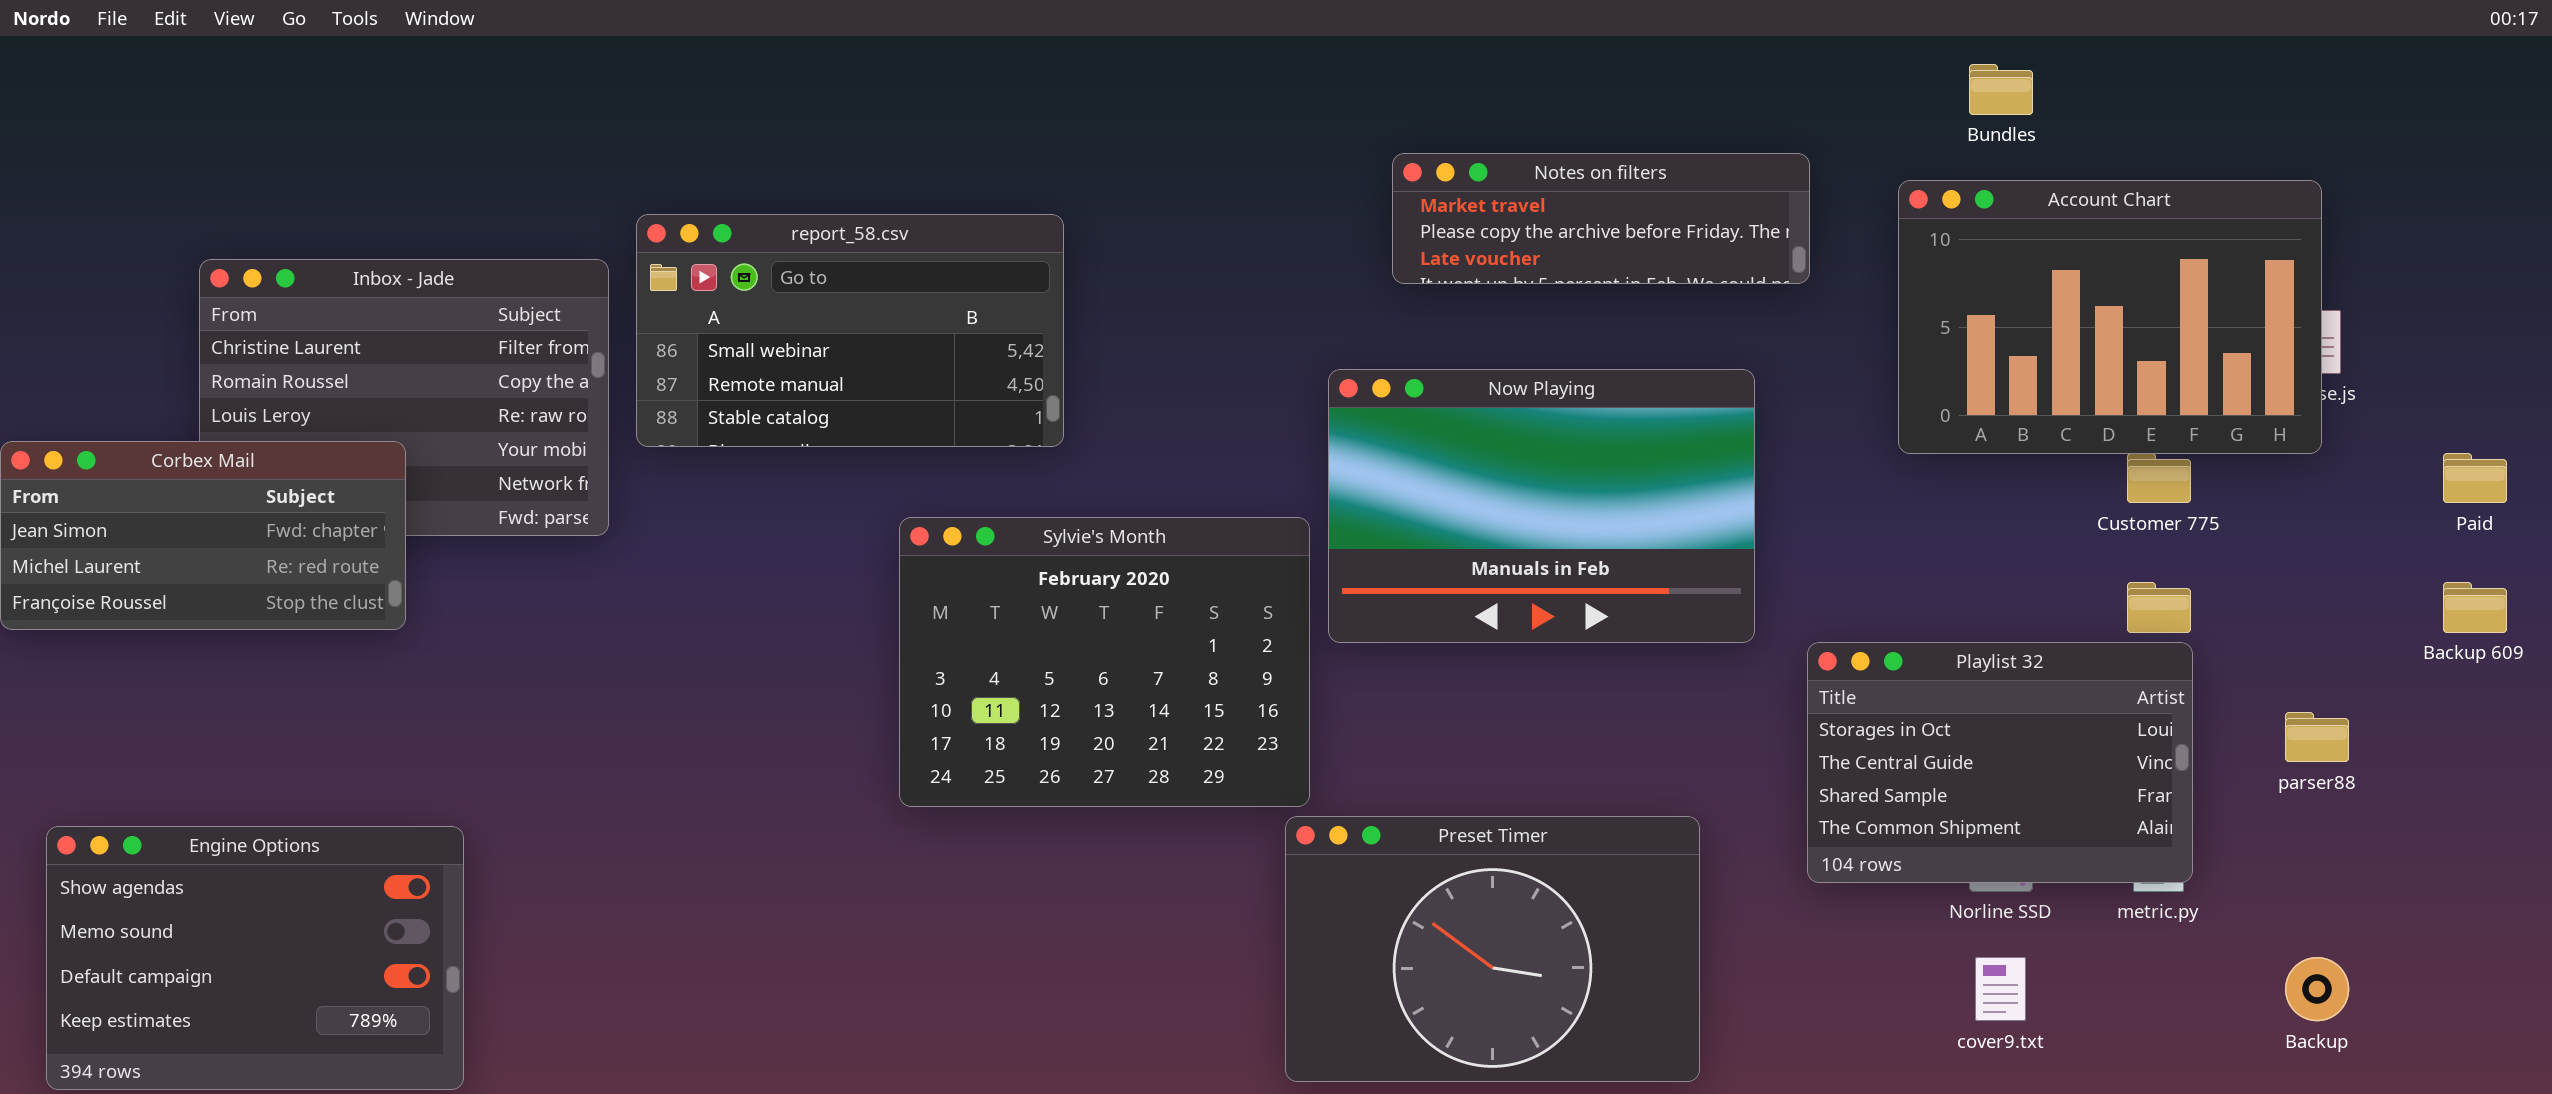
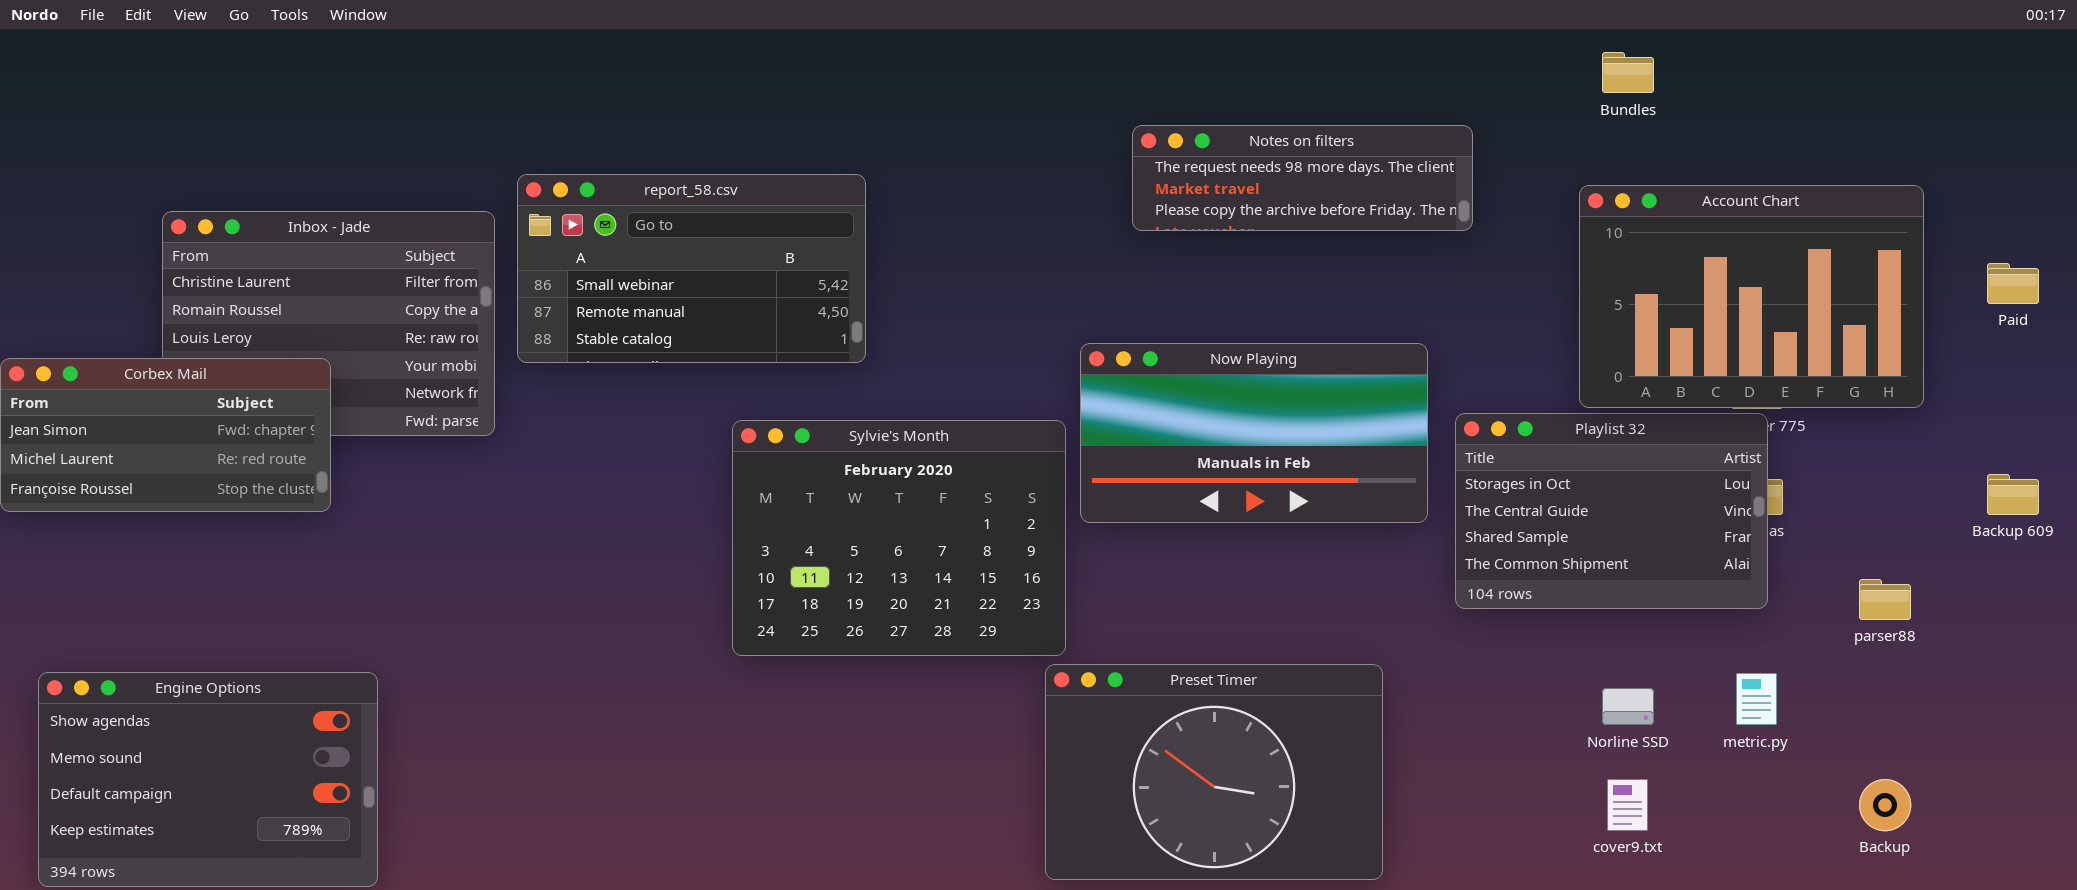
Notes on filters: [1392,153,1810,284] -> [1132,125,1473,231], scrolled up 1 row
Account Chart: [1898,180,2322,454] -> [1579,185,1924,408], moved
Now Playing: [1328,369,1755,643] -> [1080,343,1428,523], resized
Paid: [2443,453,2507,503] -> [1987,263,2039,304], moved
Playlist 32: [1807,642,2193,883] -> [1455,413,1768,609], moved

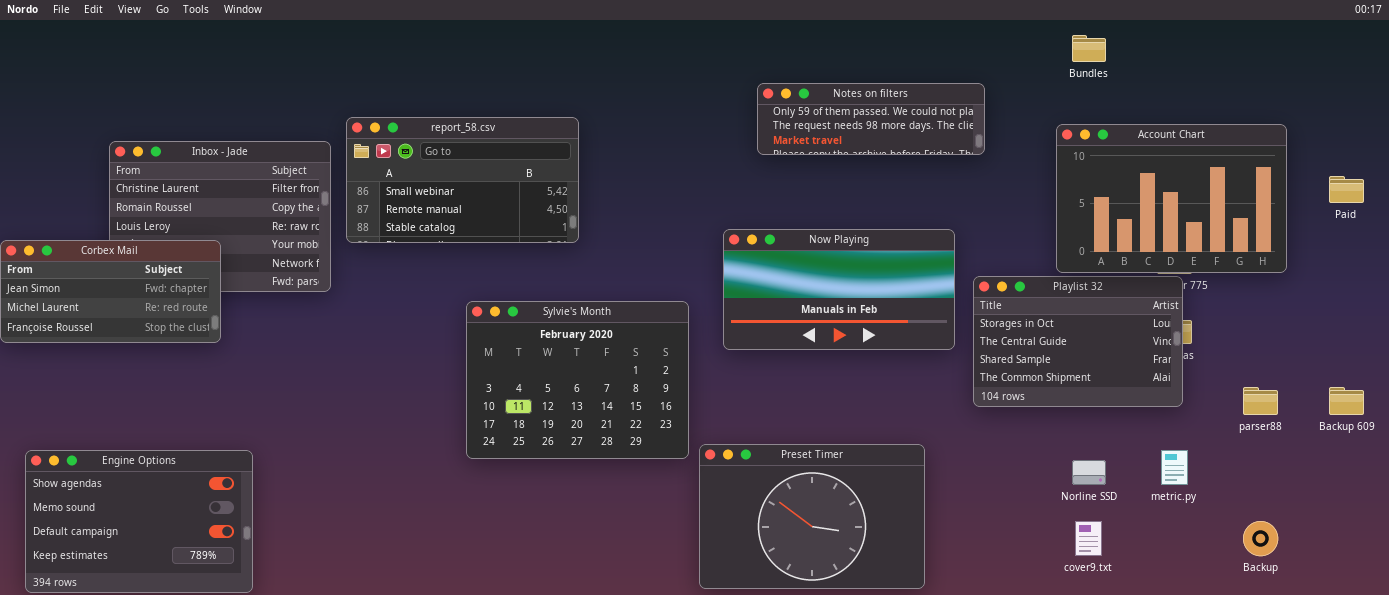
Notes on filters: [1132,125,1473,231] -> [757,83,985,155], scrolled up 1 row
Sylvie's Month: [732,420,1066,656] -> [466,301,689,459], moved
Backup 609: [1987,474,2039,515] -> [1329,387,1364,415], moved

